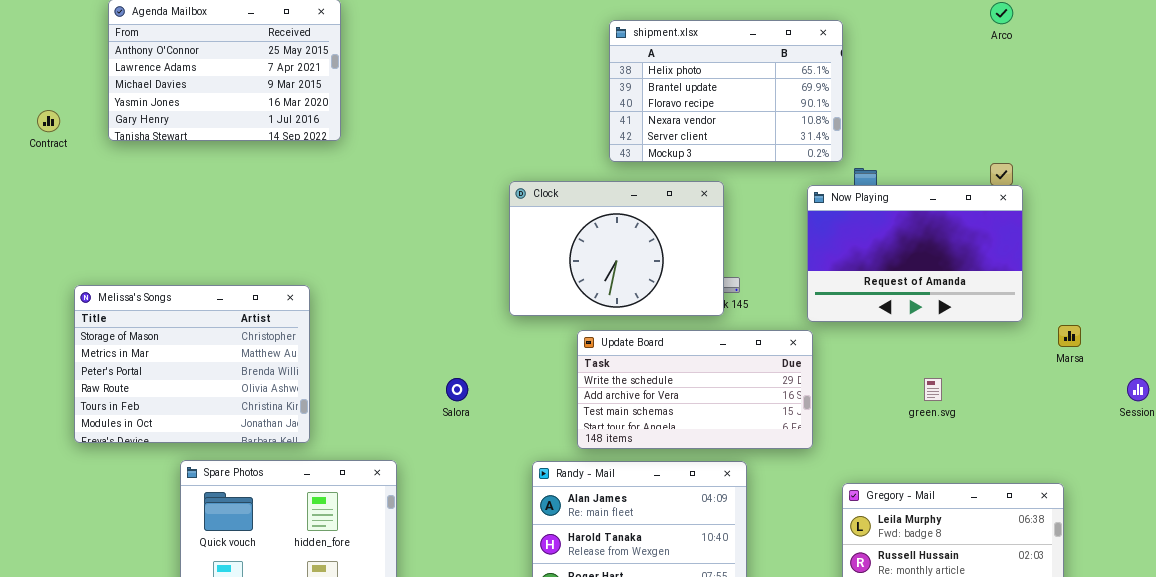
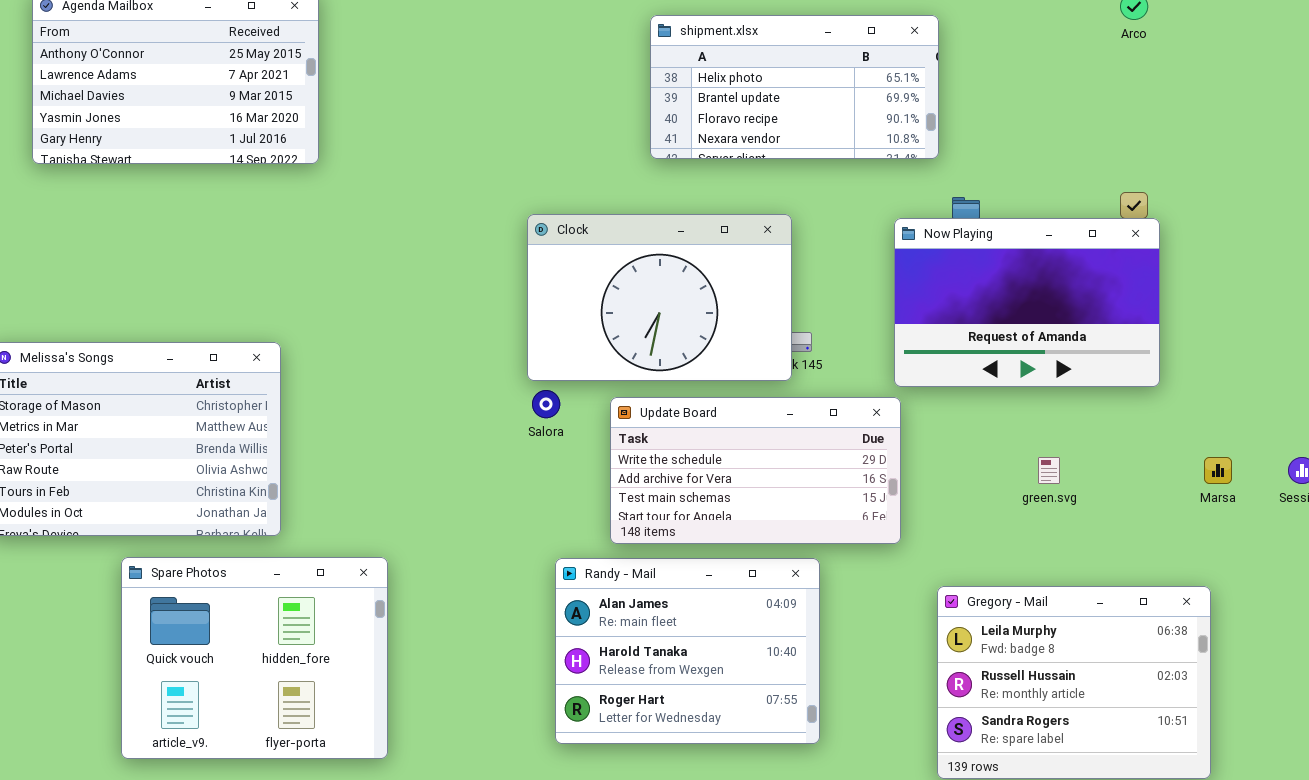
shipment.xlsx: [609,20,843,162] -> [650,15,939,159], resized
Marsa: [1058,325,1081,347] -> [1204,457,1232,484], moved
Salora: [446,378,468,401] -> [532,390,560,418], moved

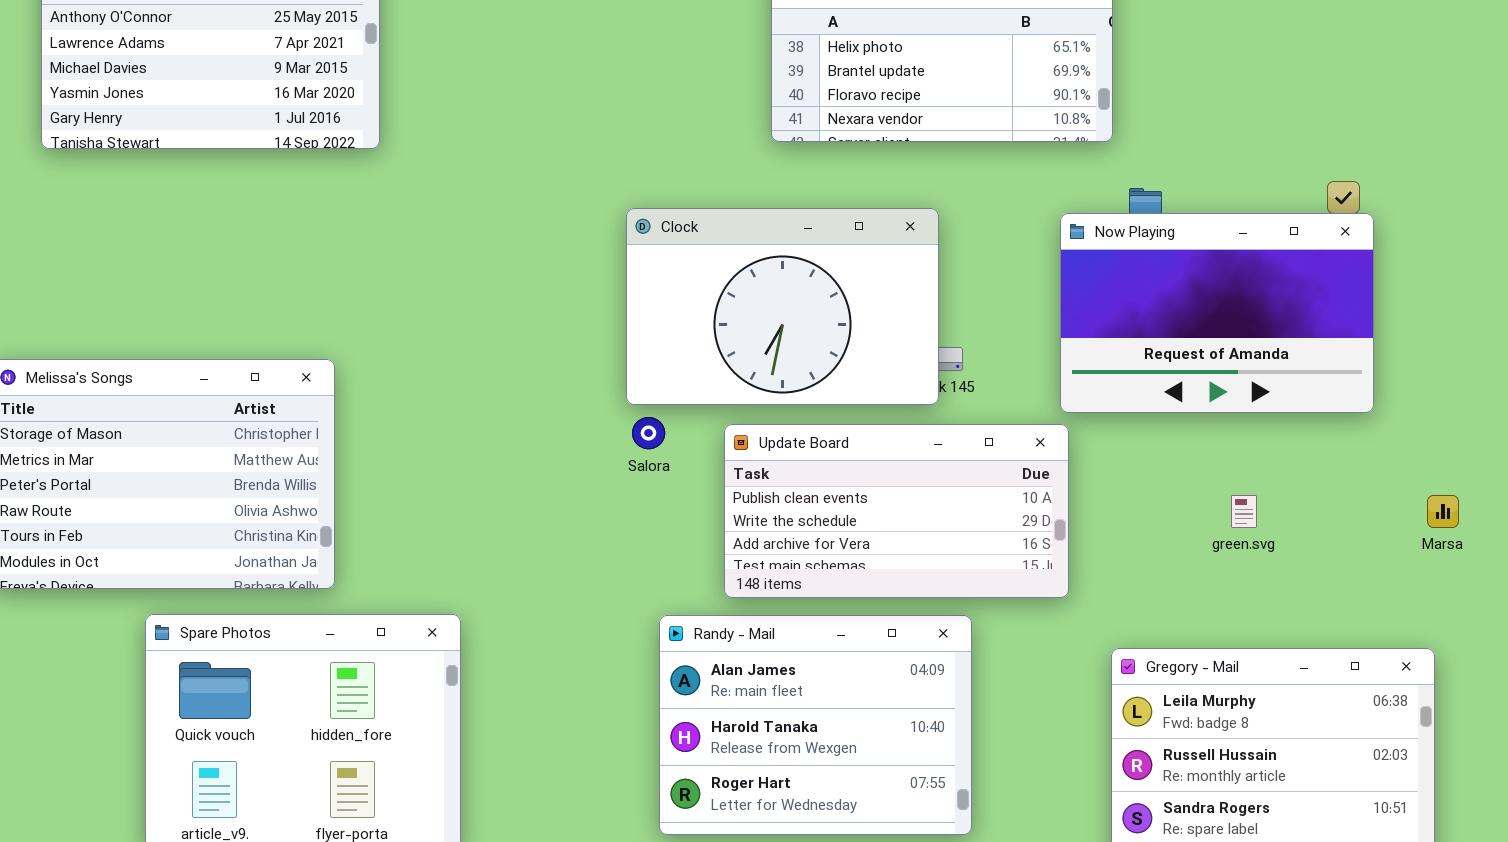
Update Board: [610,397,901,544] -> [724,424,1069,598], scrolled up 1 row

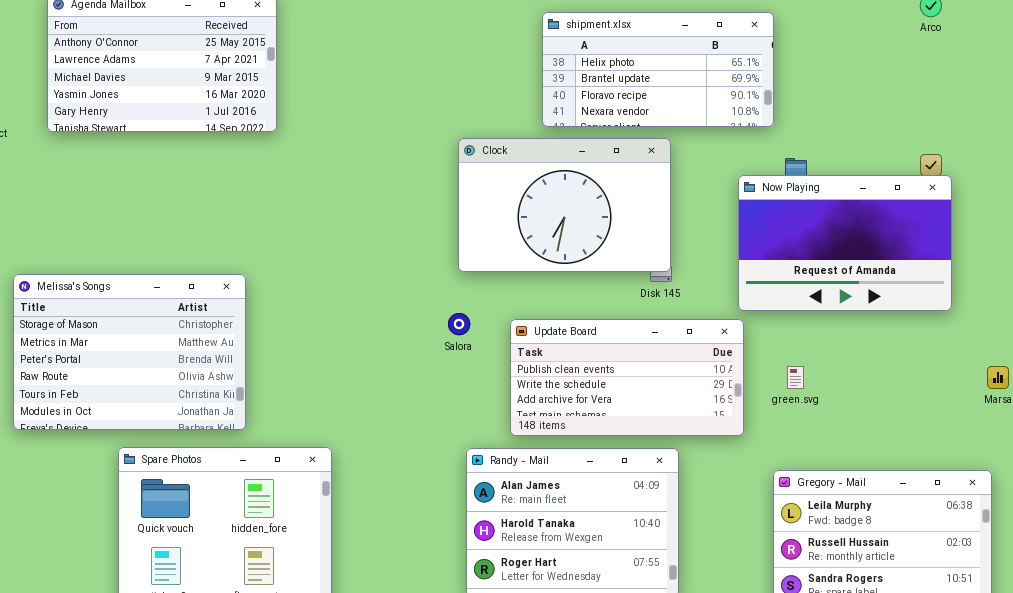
Clock: [626,208,939,405] -> [458,138,671,272], moved
green.svg: [1231,495,1257,528] -> [787,366,804,389], moved

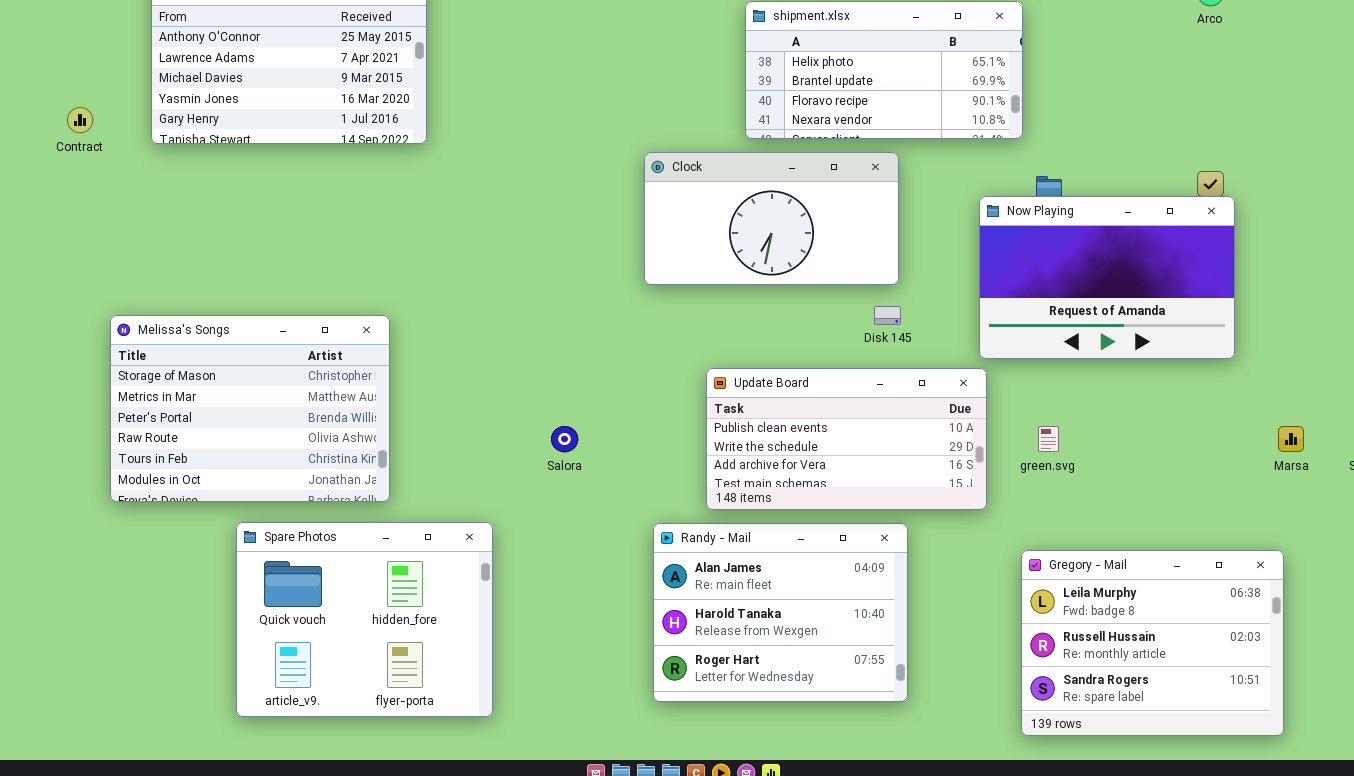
Clock: [458,138,671,272] -> [644,152,899,285], resized
Salora: [448,313,470,335] -> [551,426,578,452], moved

